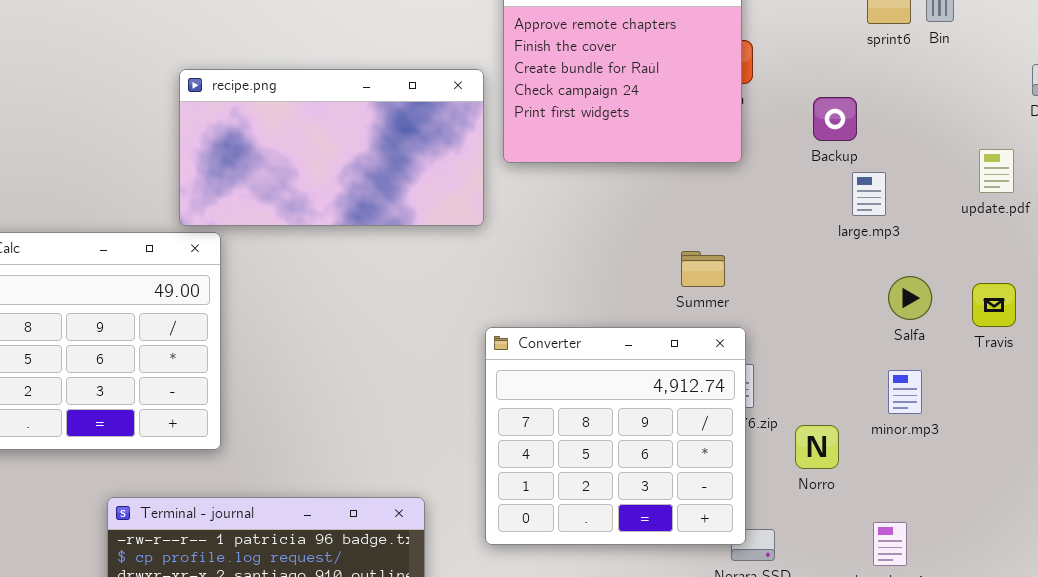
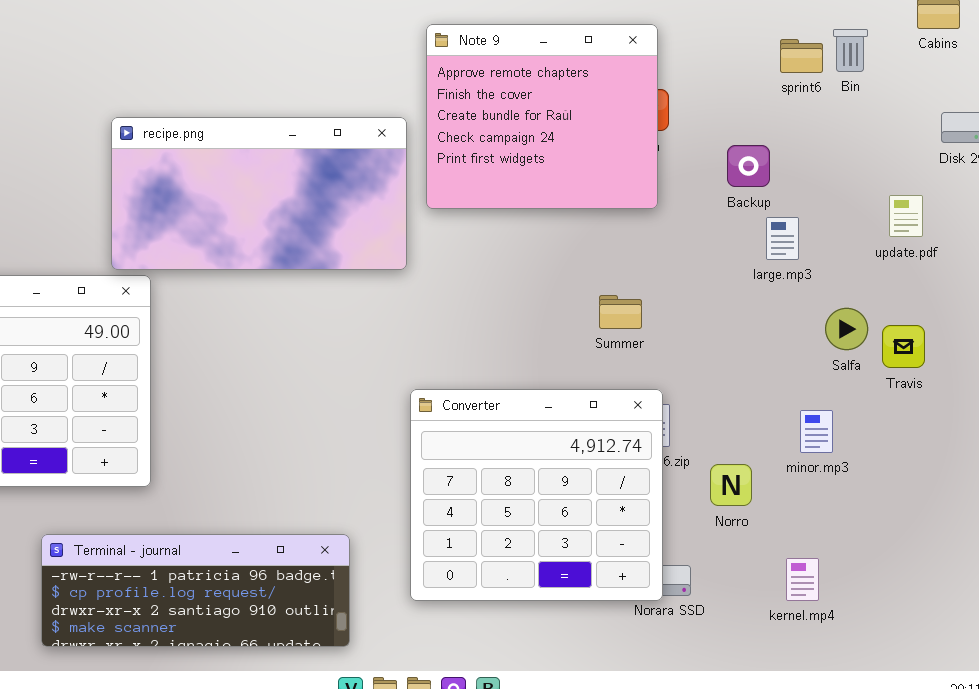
Salfa: [888,276,932,320] -> [825,308,868,350], moved
Converter: [485,327,746,545] -> [410,389,663,601], moved

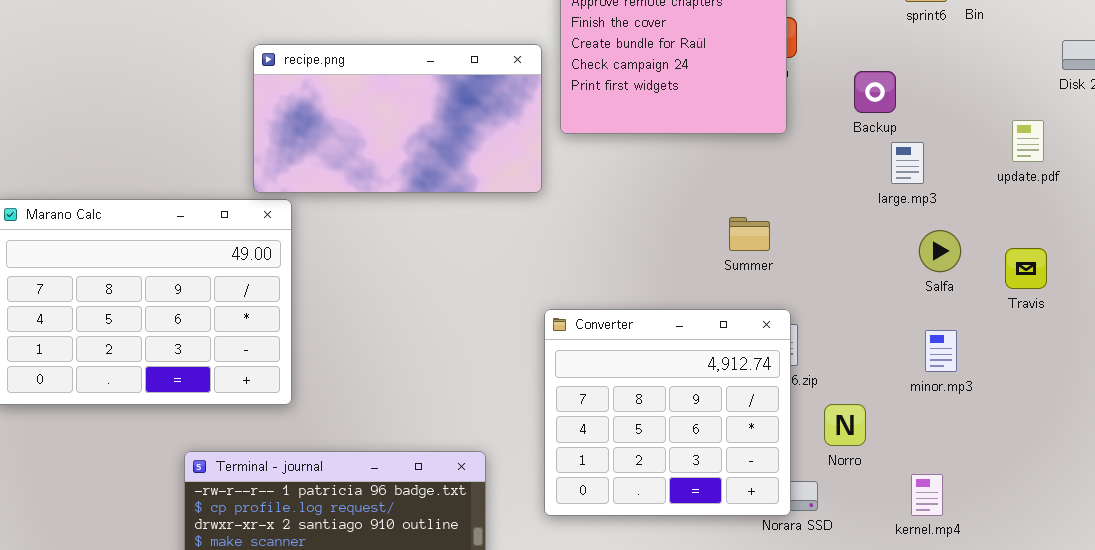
Salfa: [825,308,868,350] -> [919,230,961,272], moved
Norro: [710,464,752,506] -> [824,404,866,446], moved

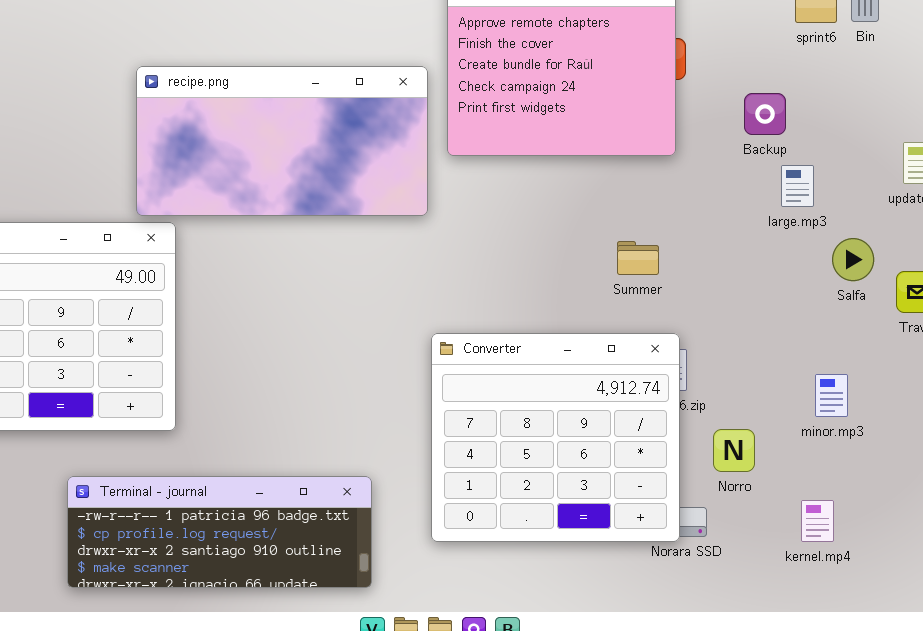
Salfa: [919,230,961,272] -> [832,238,874,281], moved
minor.mp3: [925,330,957,372] -> [815,374,848,417], moved

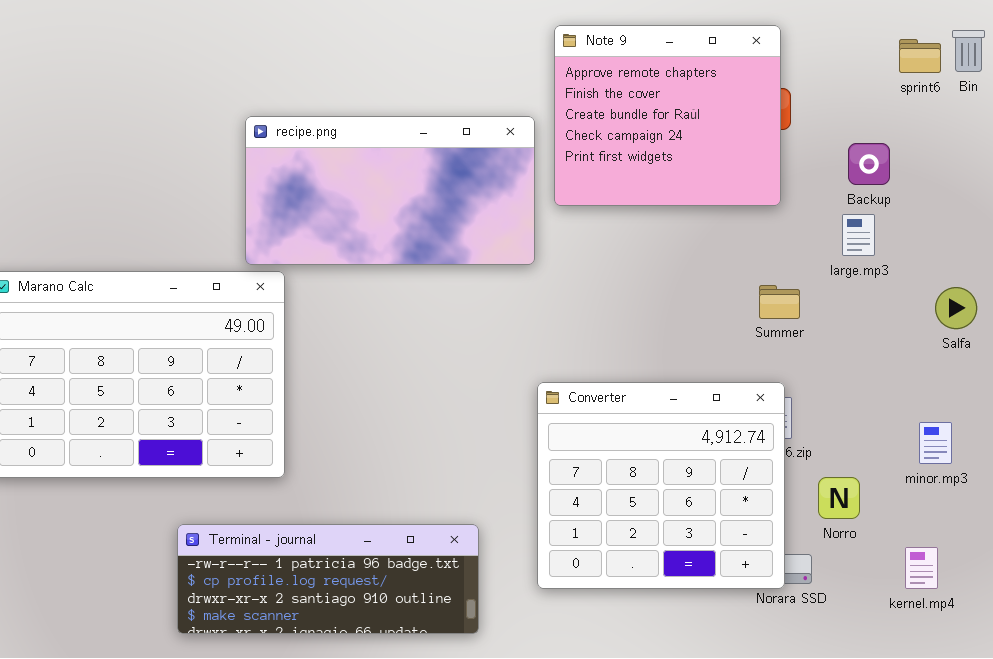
large.mp3: [781,165,814,207] -> [842,214,875,256], moved
Summer: [617,241,659,275] -> [759,285,800,319], moved

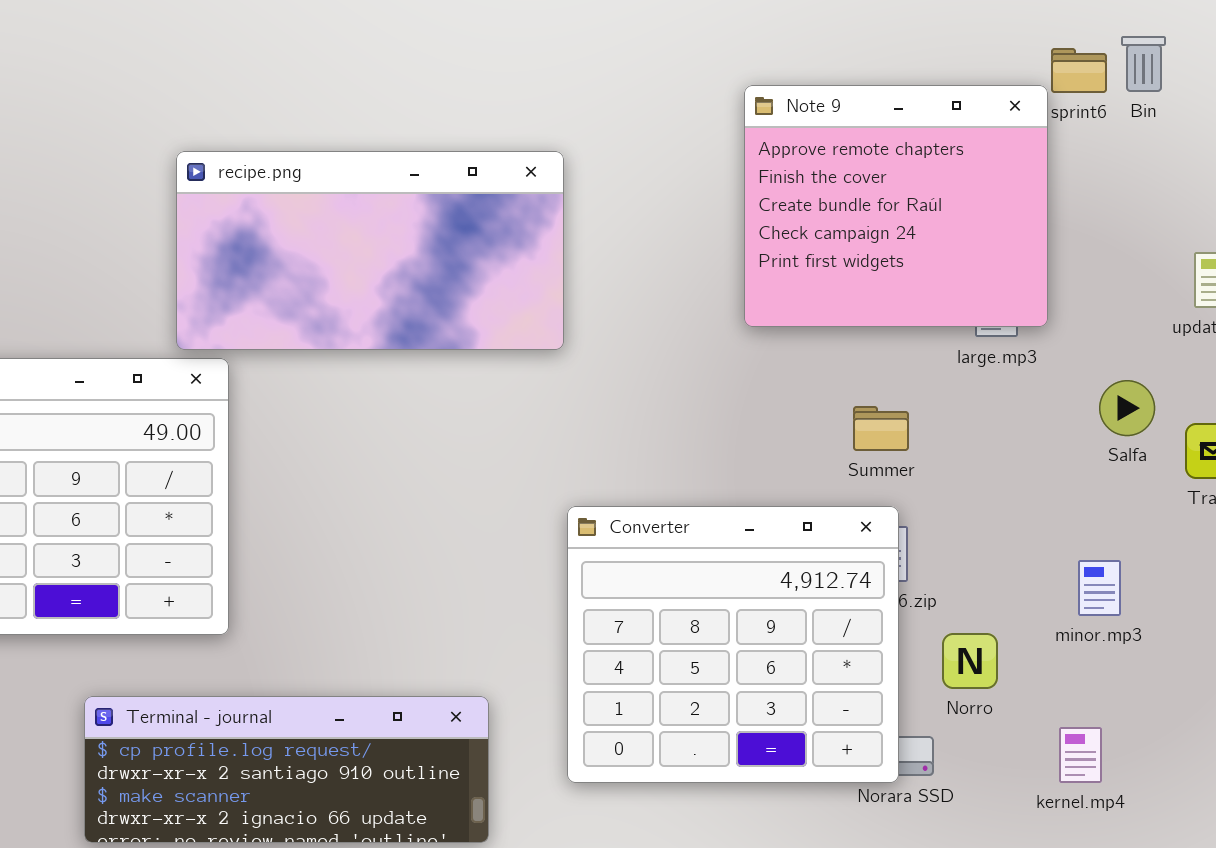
Note 9: [554,25,781,206] -> [744,85,1048,327], moved
Summer: [759,285,800,319] -> [853,406,909,451], moved
Terminal - journal: [177,524,479,634] -> [84,696,489,843], scrolled down 1 row

